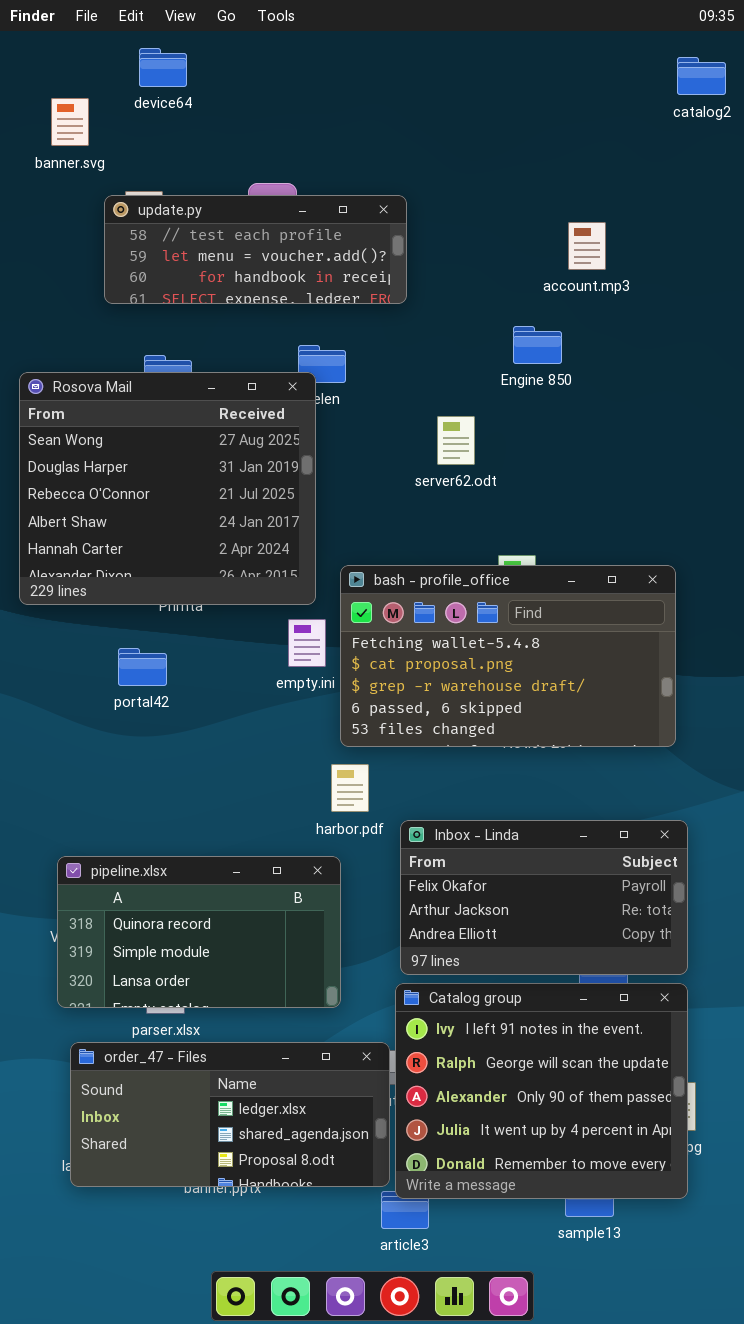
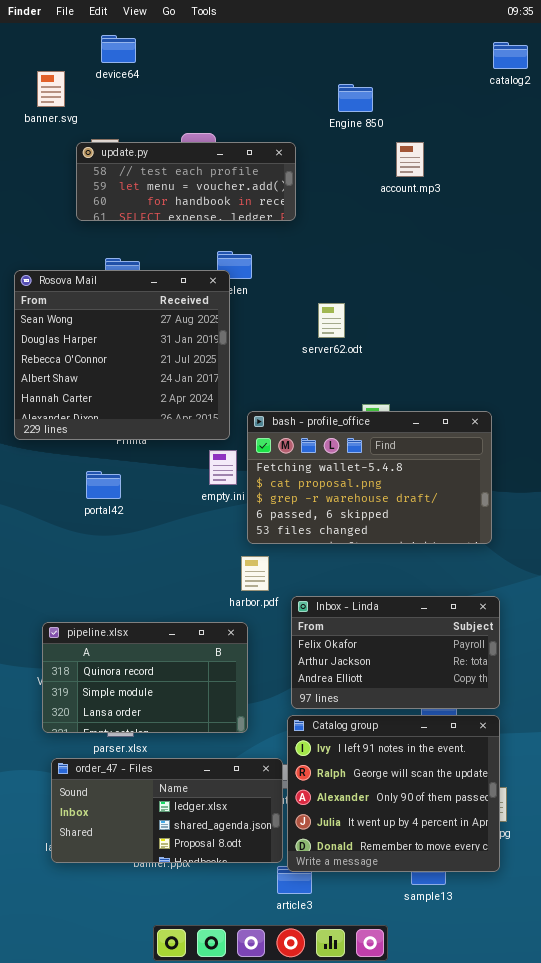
account.mp3: [568,222,606,270] -> [396,142,424,177], moved
Engine 850: [513,326,562,364] -> [338,84,373,112], moved

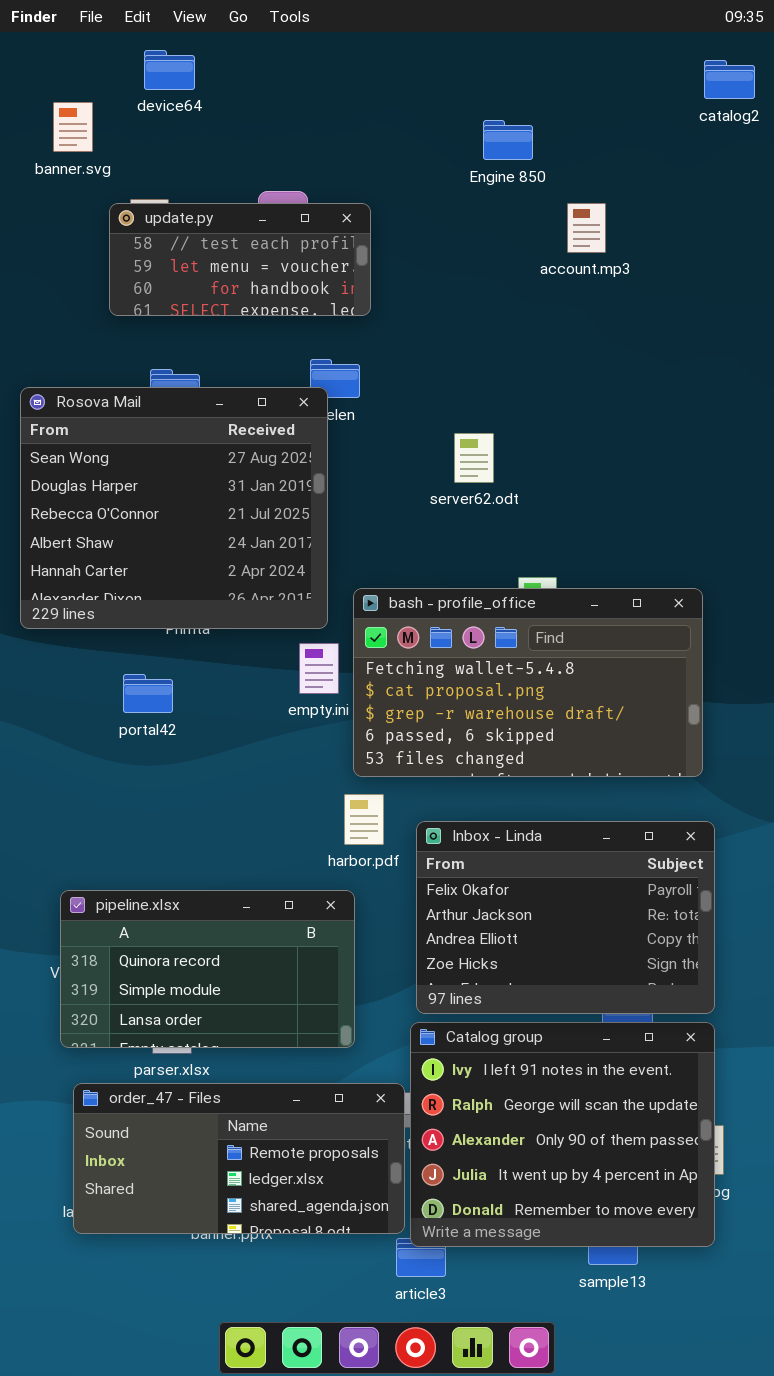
update.py: [76,142,296,221] -> [109,203,371,316], resized
Inbox - Linda: [291,596,500,709] -> [416,821,715,1014], resized
order_47 - Files: [51,758,283,863] -> [73,1083,405,1234], scrolled up 1 row

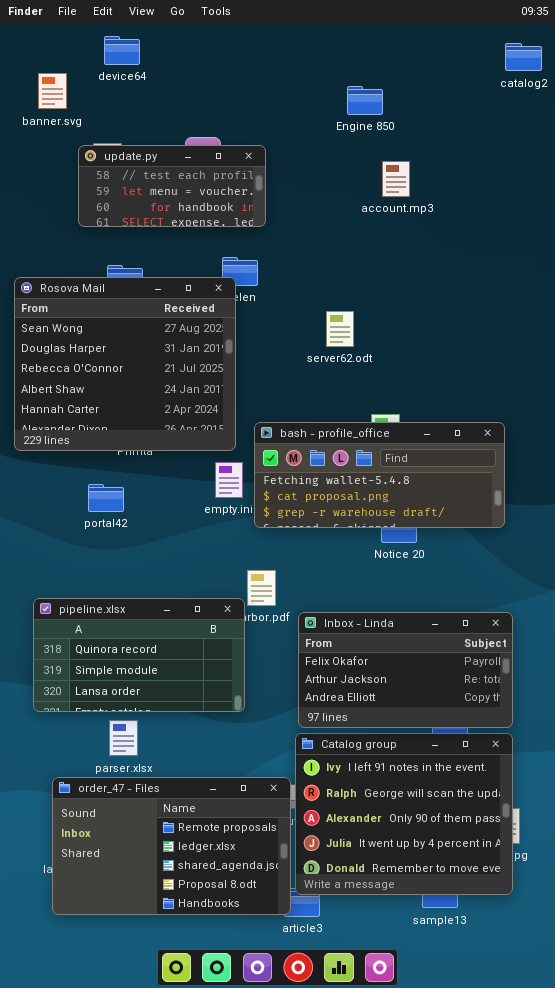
account.mp3: [567,203,606,253] -> [382,161,410,197], moved
bash - profile_office: [353,588,703,777] -> [254,422,505,528], resized
Inbox - Linda: [416,821,715,1014] -> [298,612,513,728], resized
pipeline.xlsx: [60,890,355,1048] -> [33,598,245,712], moved
order_47 - Files: [73,1083,405,1234] -> [52,777,291,915], resized

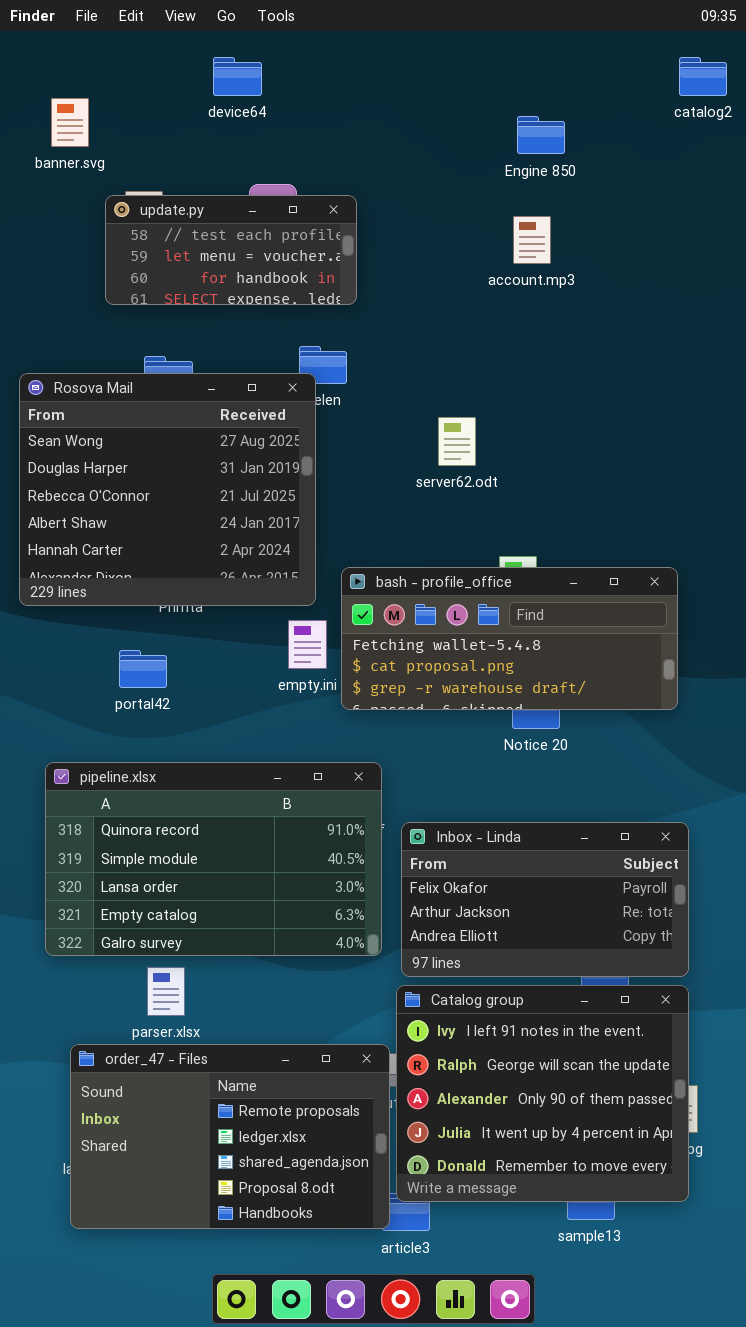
device64: [104,36,140,65] -> [213,57,262,96], moved
Engine 850: [347,86,383,115] -> [517,116,565,154], moved
pipeline.xlsx: [33,598,245,712] -> [45,762,382,956], resized

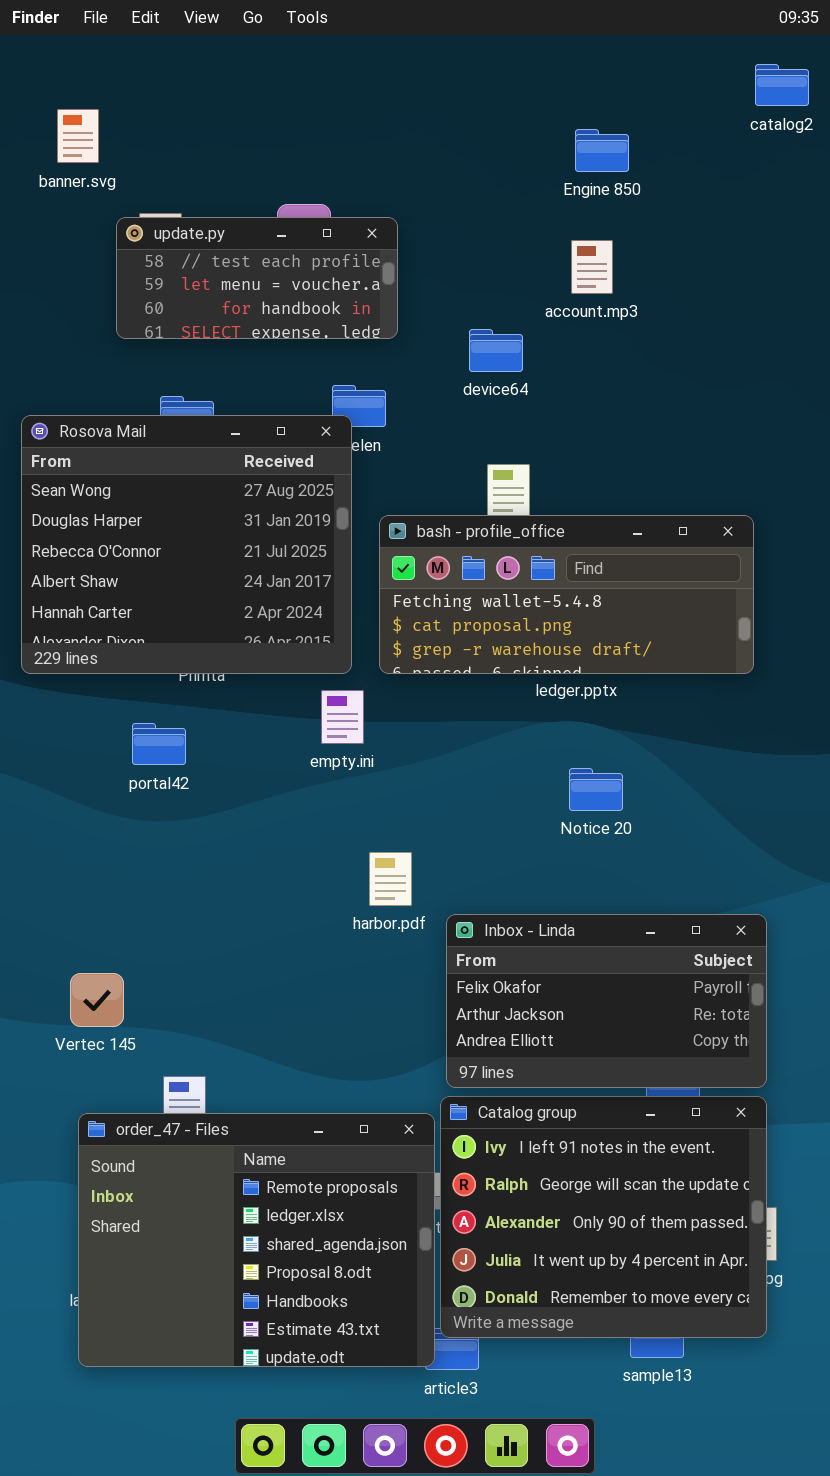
device64: [213,57,262,96] -> [469,329,523,372], moved
bash - profile_office: [341,567,678,710] -> [379,515,754,674], moved
pipeline.xlsx: [45,762,382,956] -> none, closed
order_47 - Files: [70,1044,390,1229] -> [78,1113,435,1367], resized

